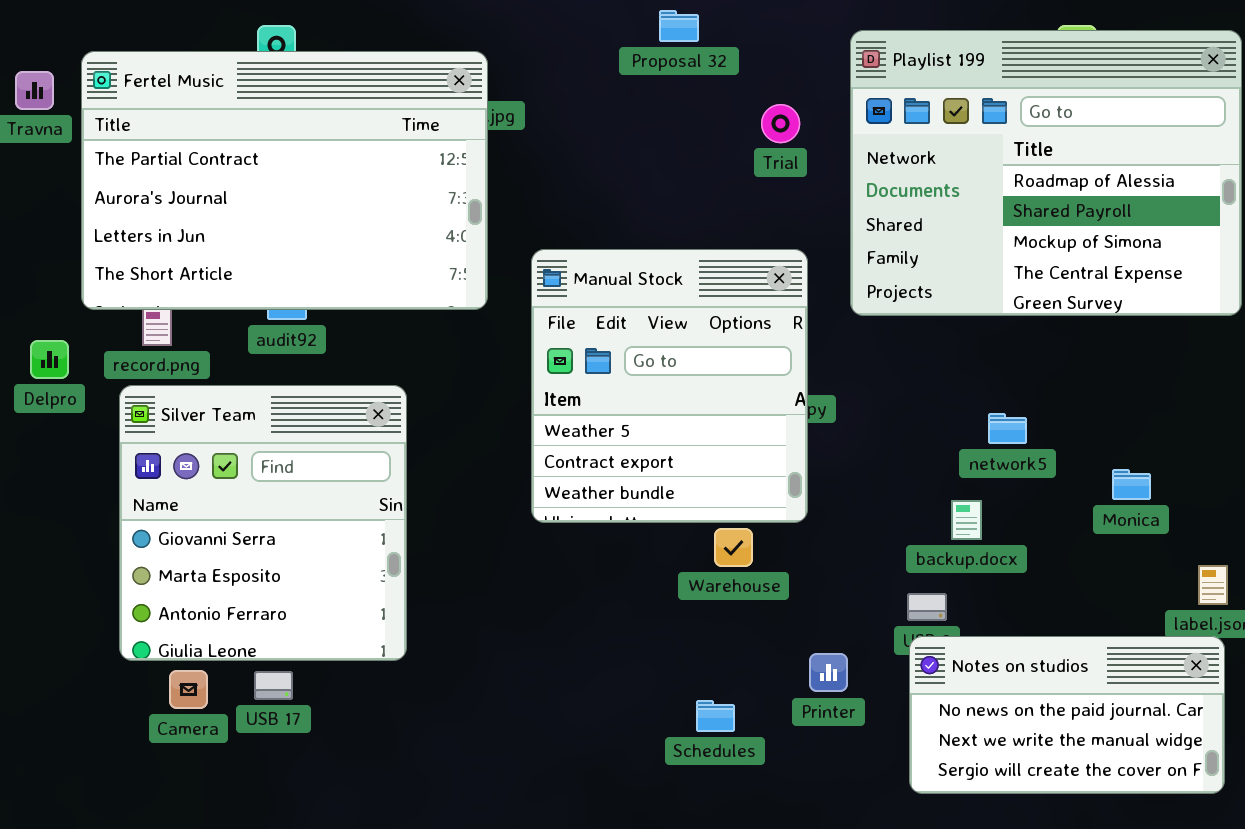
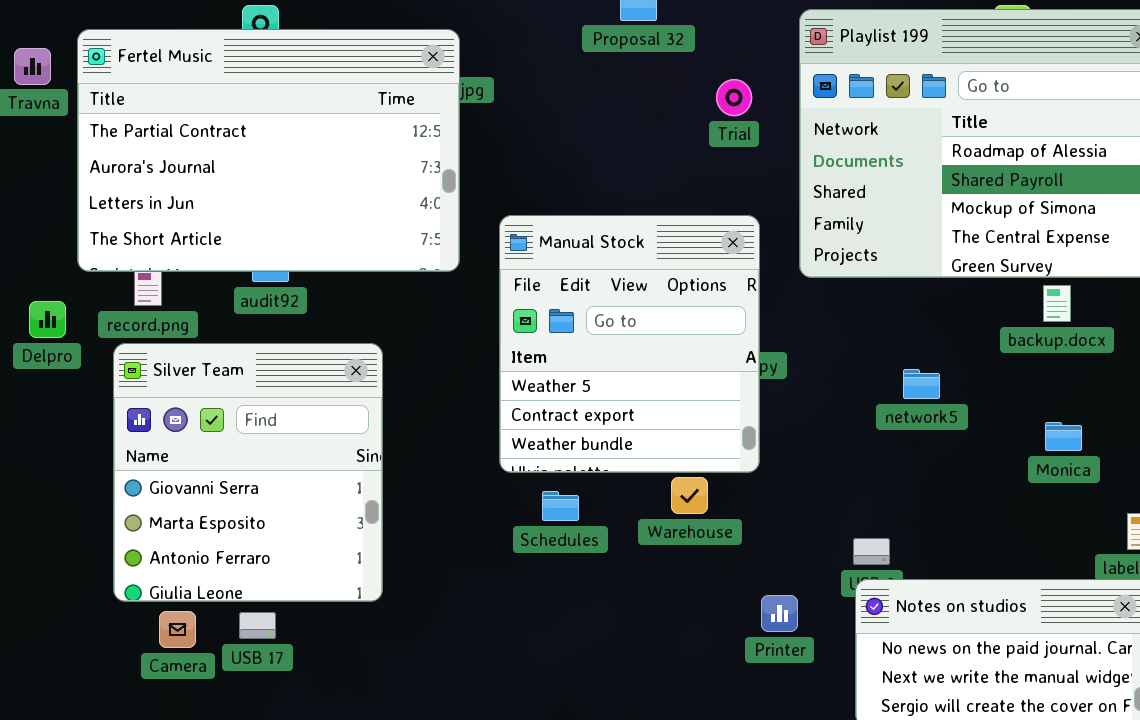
network5: [988,413,1027,444] -> [903,369,940,399], moved
backup.docx: [951,500,982,540] -> [1043,285,1071,322], moved
Schedules: [696,700,735,732] -> [542,491,579,521], moved

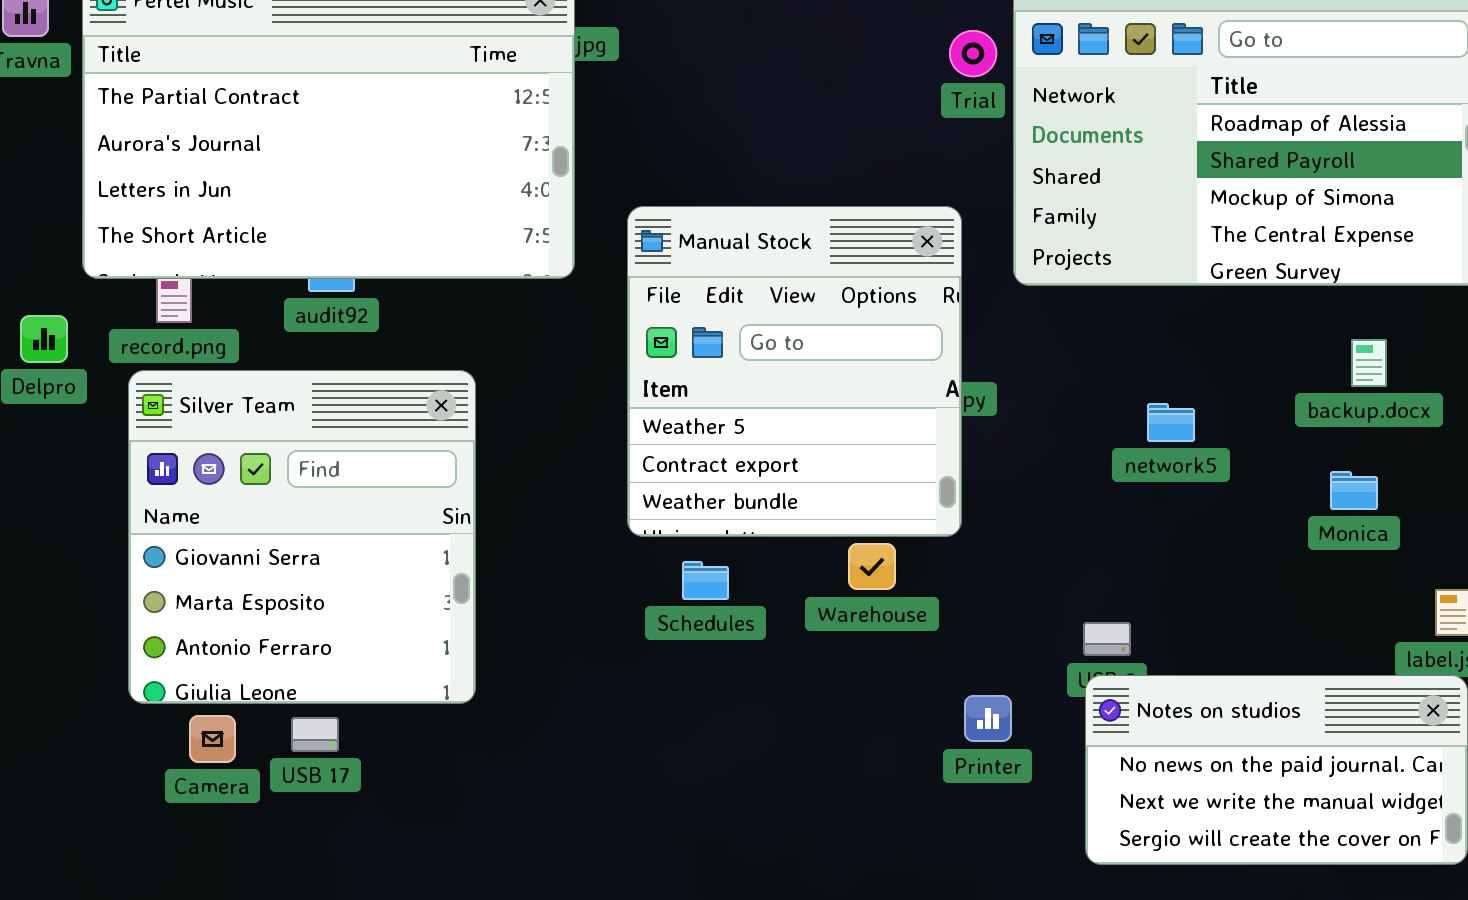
Trial: [716,79,752,116] -> [949,30,997,77], moved
backup.docx: [1043,285,1071,322] -> [1351,339,1387,387], moved

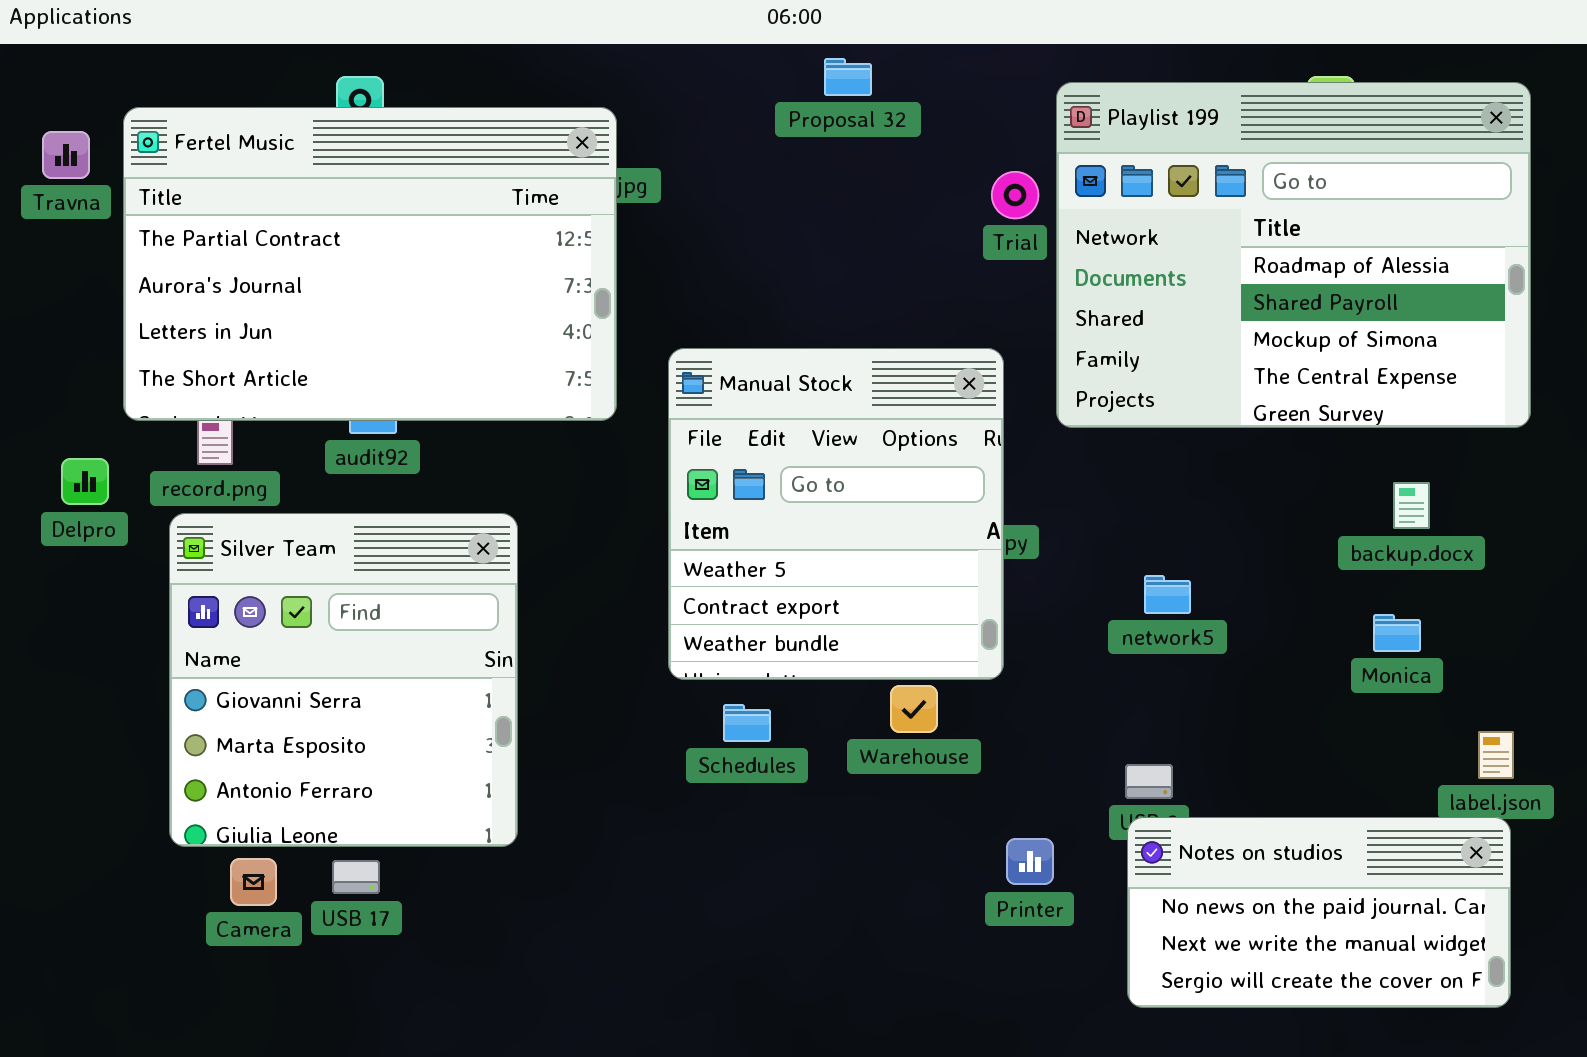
network5: [1147,403,1195,442] -> [1144,575,1191,614], moved

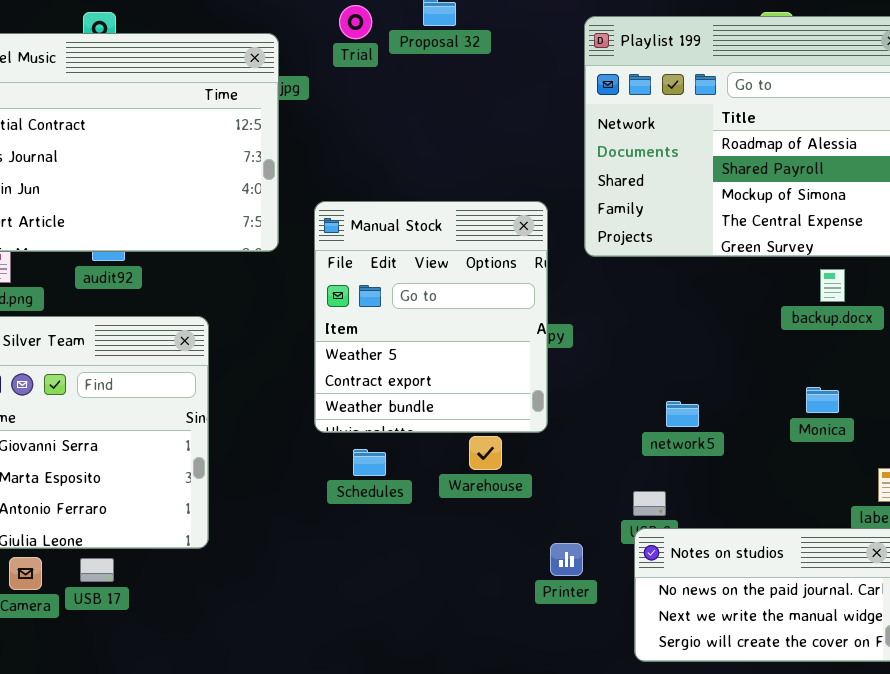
Trial: [991,171,1039,219] -> [339,5,372,39], moved
backup.docx: [1393,482,1430,529] -> [820,269,845,302], moved
network5: [1144,575,1191,614] -> [666,401,699,427], moved

